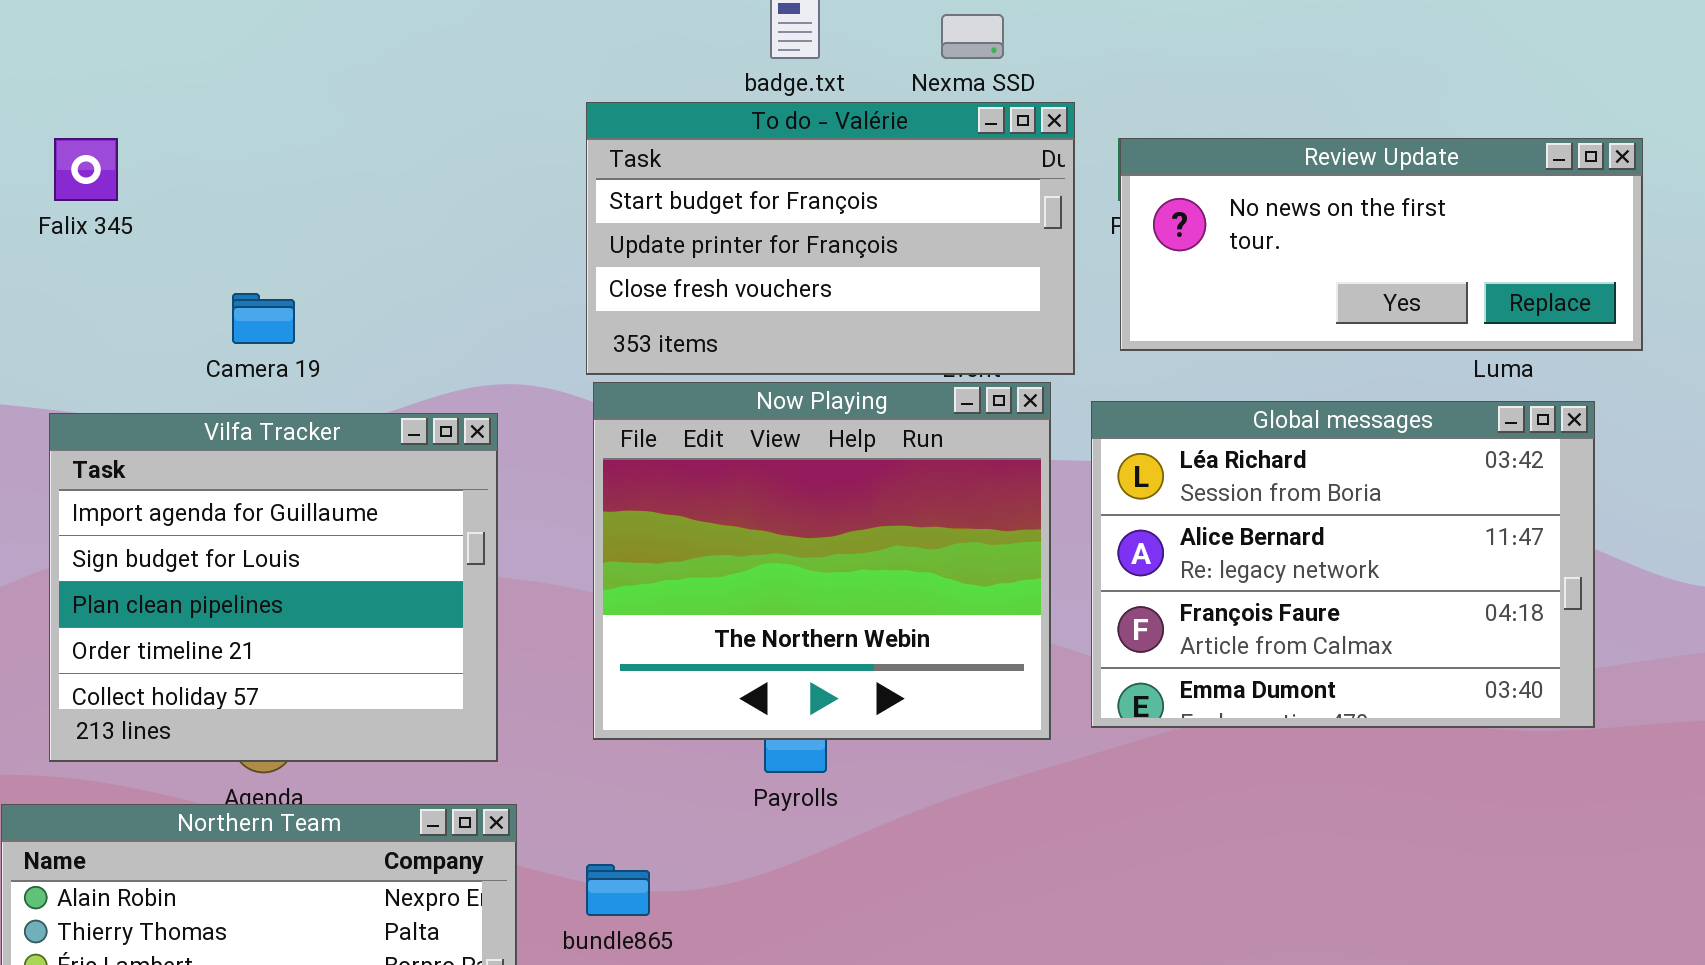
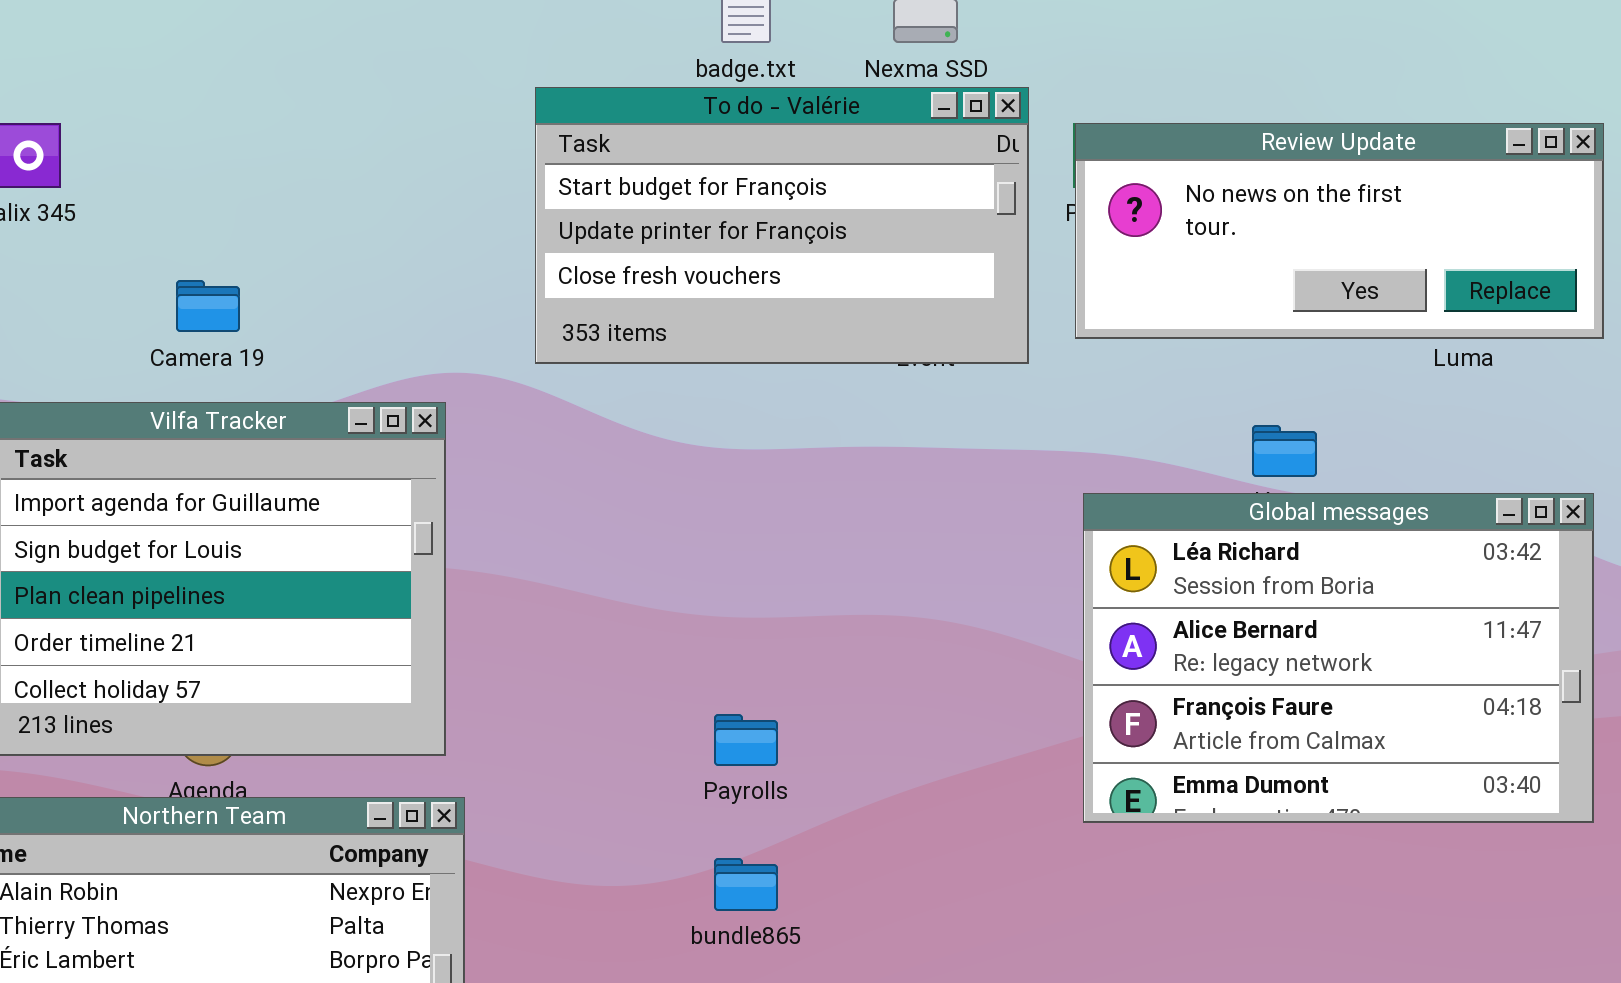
Now Playing: [593,382,1051,740] -> none, closed
Global messages: [1091,401,1595,728] -> [1083,493,1594,823], moved
bundle865: [586,864,650,916] -> [714,858,778,911], moved

